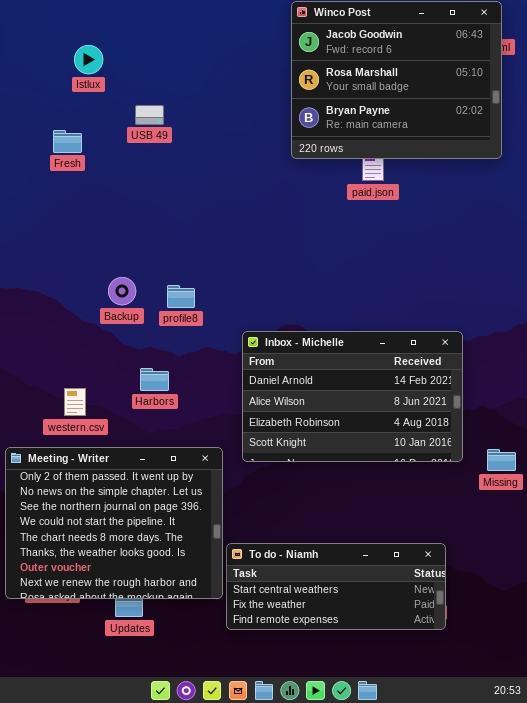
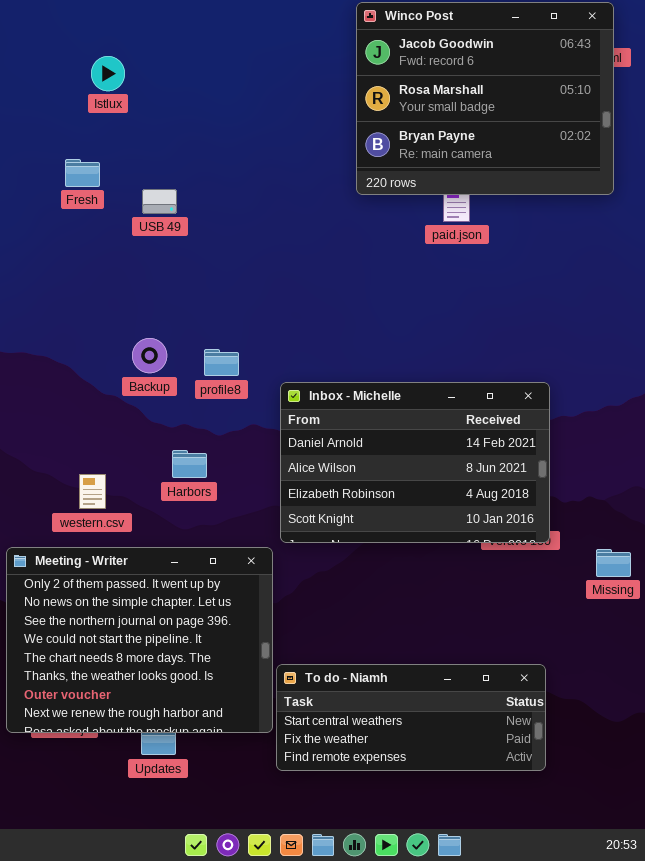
USB 49: [135,105,164,125] -> [142,189,177,214], moved
Inbox - Michelle: [242,331,463,462] -> [280,382,550,543], moved

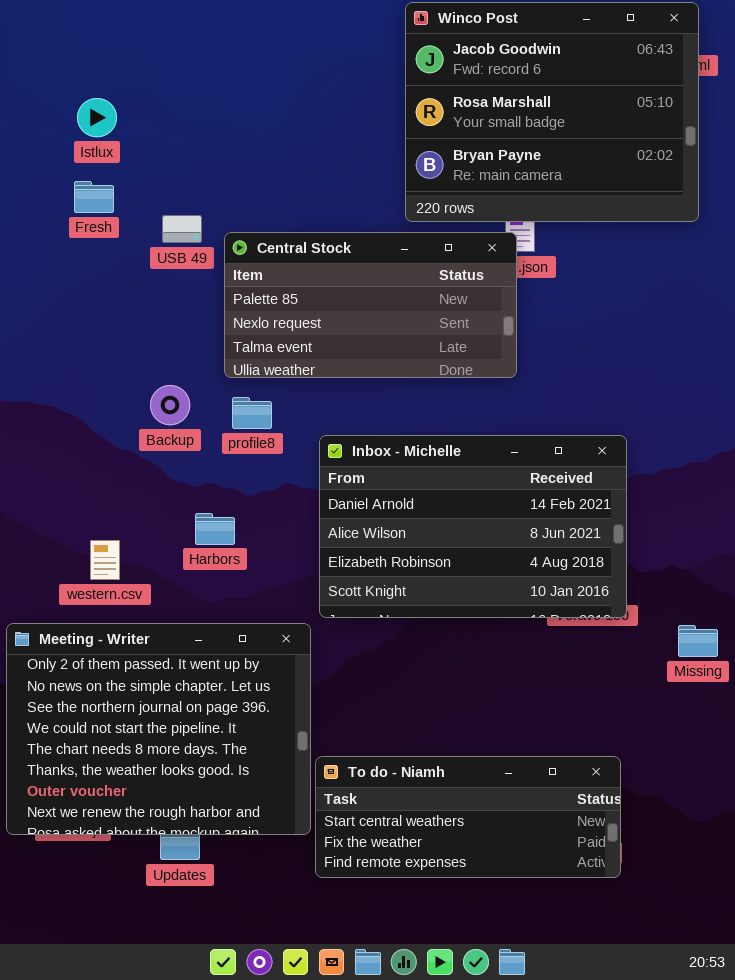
Istlux: [91,56,125,91] -> [77,98,117,137], moved
Central Stock: none -> [224,232,517,378], opened

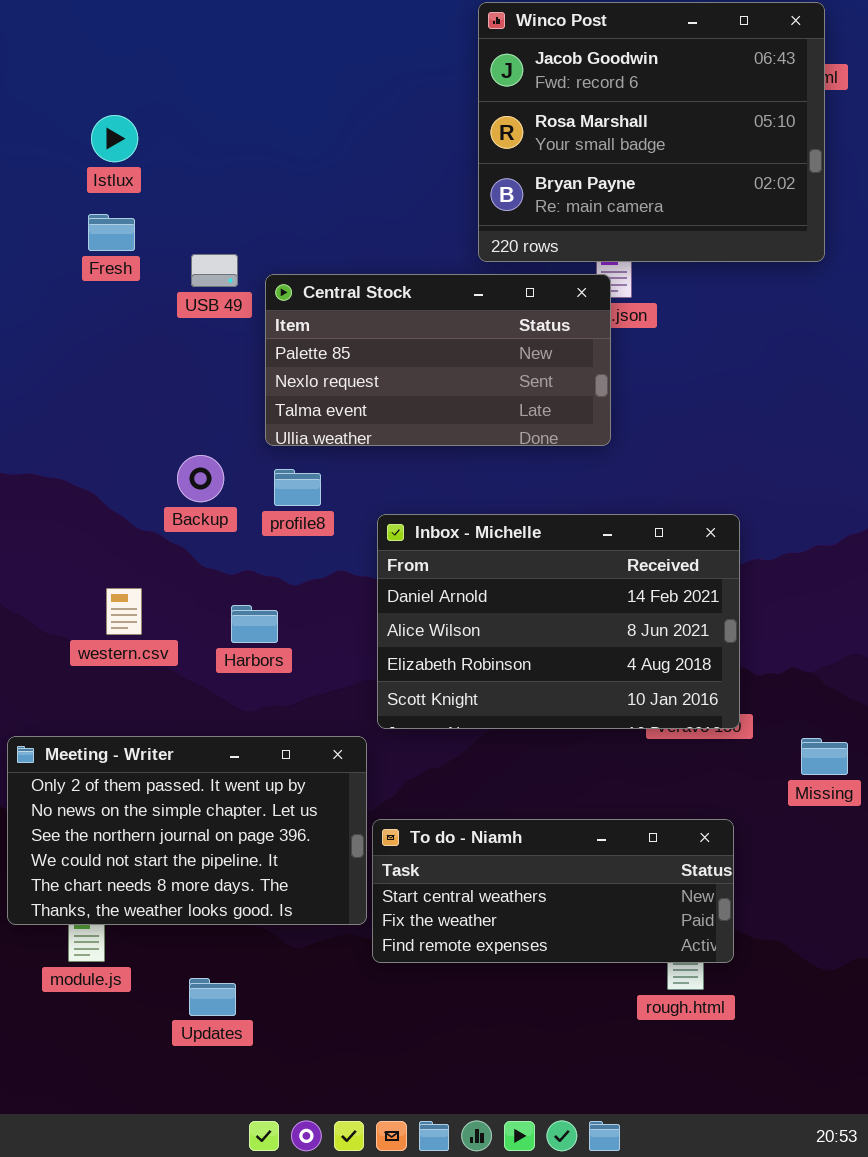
western.csv: [90,540,120,580] -> [106,588,142,635], moved
Meeting - Writer: [6,623,311,835] -> [7,736,367,925], resized
To do - Niamh: [315,756,621,878] -> [372,819,734,963], moved

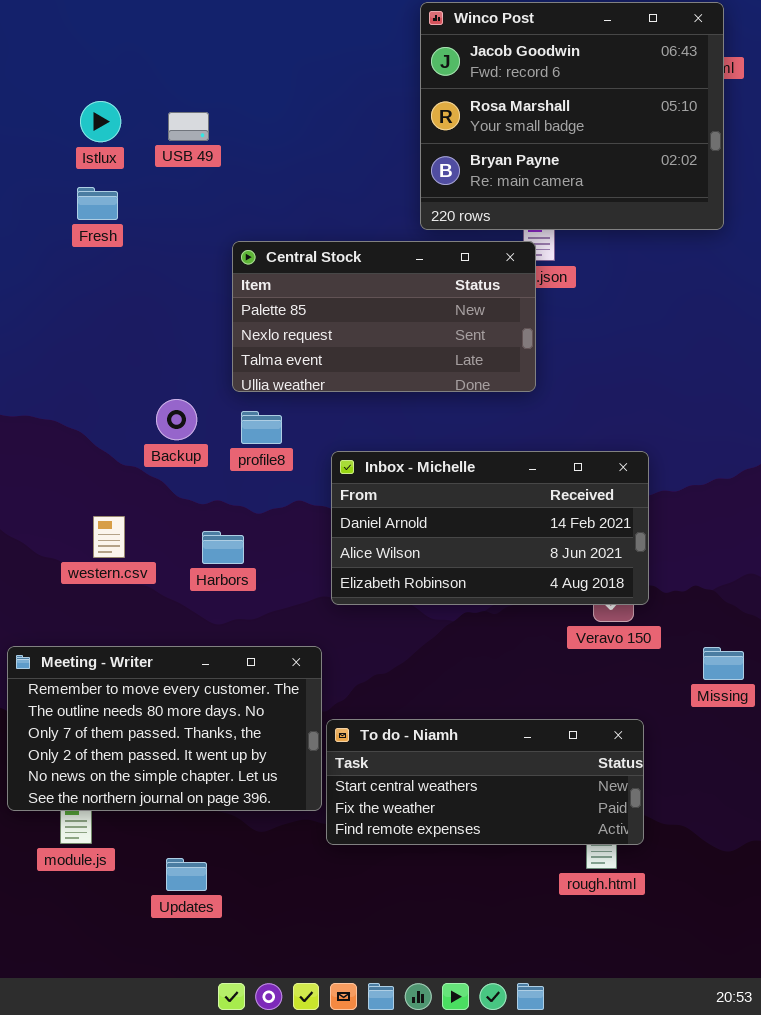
USB 49: [191,254,238,287] -> [168,112,209,141], moved
Inbox - Michelle: [377,514,740,729] -> [331,451,649,605], resized
Meeting - Writer: [7,736,367,925] -> [7,646,322,811], scrolled up 3 rows

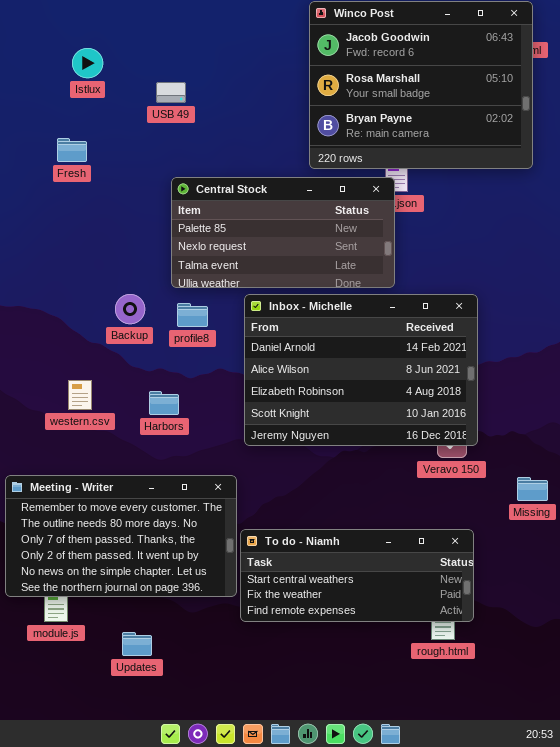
Istlux: [80,101,121,142] -> [72,48,103,78], moved
USB 49: [168,112,209,141] -> [156,82,186,103], moved
Inbox - Michelle: [331,451,649,605] -> [244,294,478,446], resized

